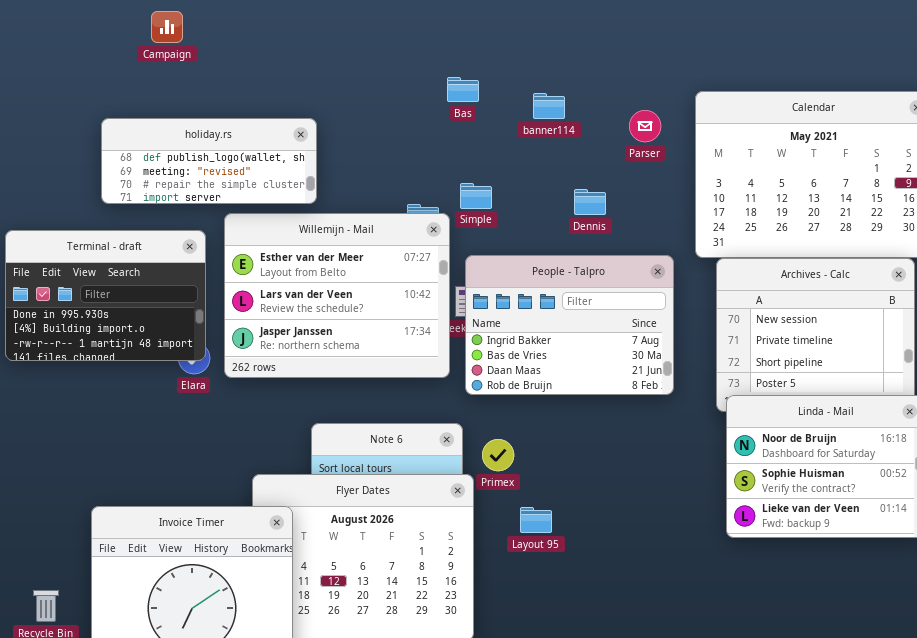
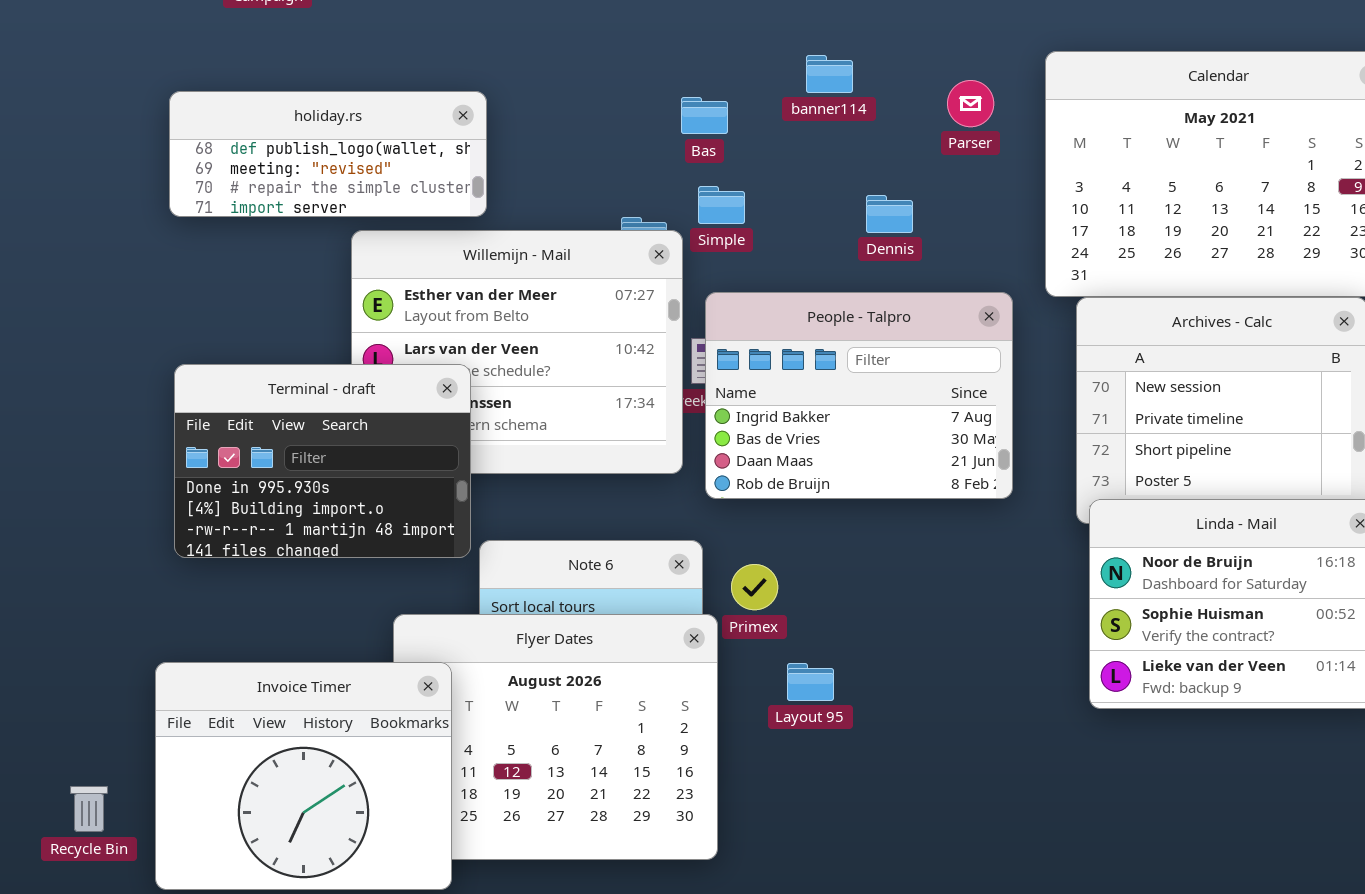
Bas: [447,77,479,102] -> [681,97,728,134], moved
Terminal - draft: [5,230,206,361] -> [174,364,471,558], moved

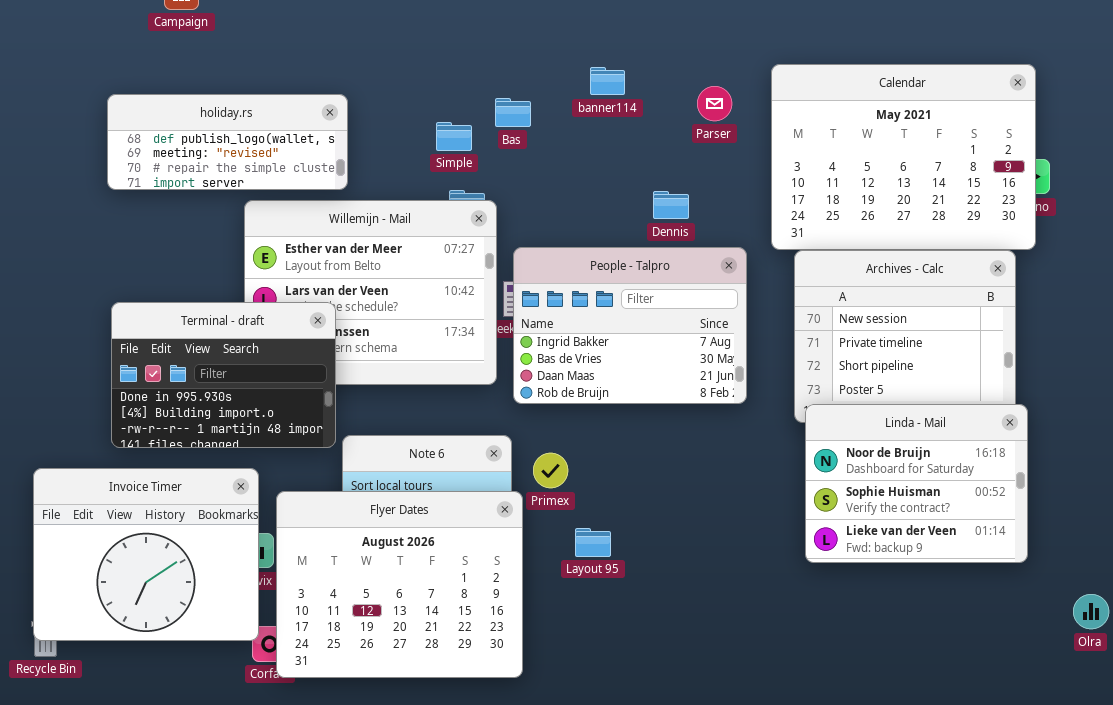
Simple: [698,186,745,224] -> [436,122,472,151], moved
Dennis: [866,195,913,233] -> [653,191,689,219], moved
Invoice Timer: [155,662,452,890] -> [33,468,259,641], moved

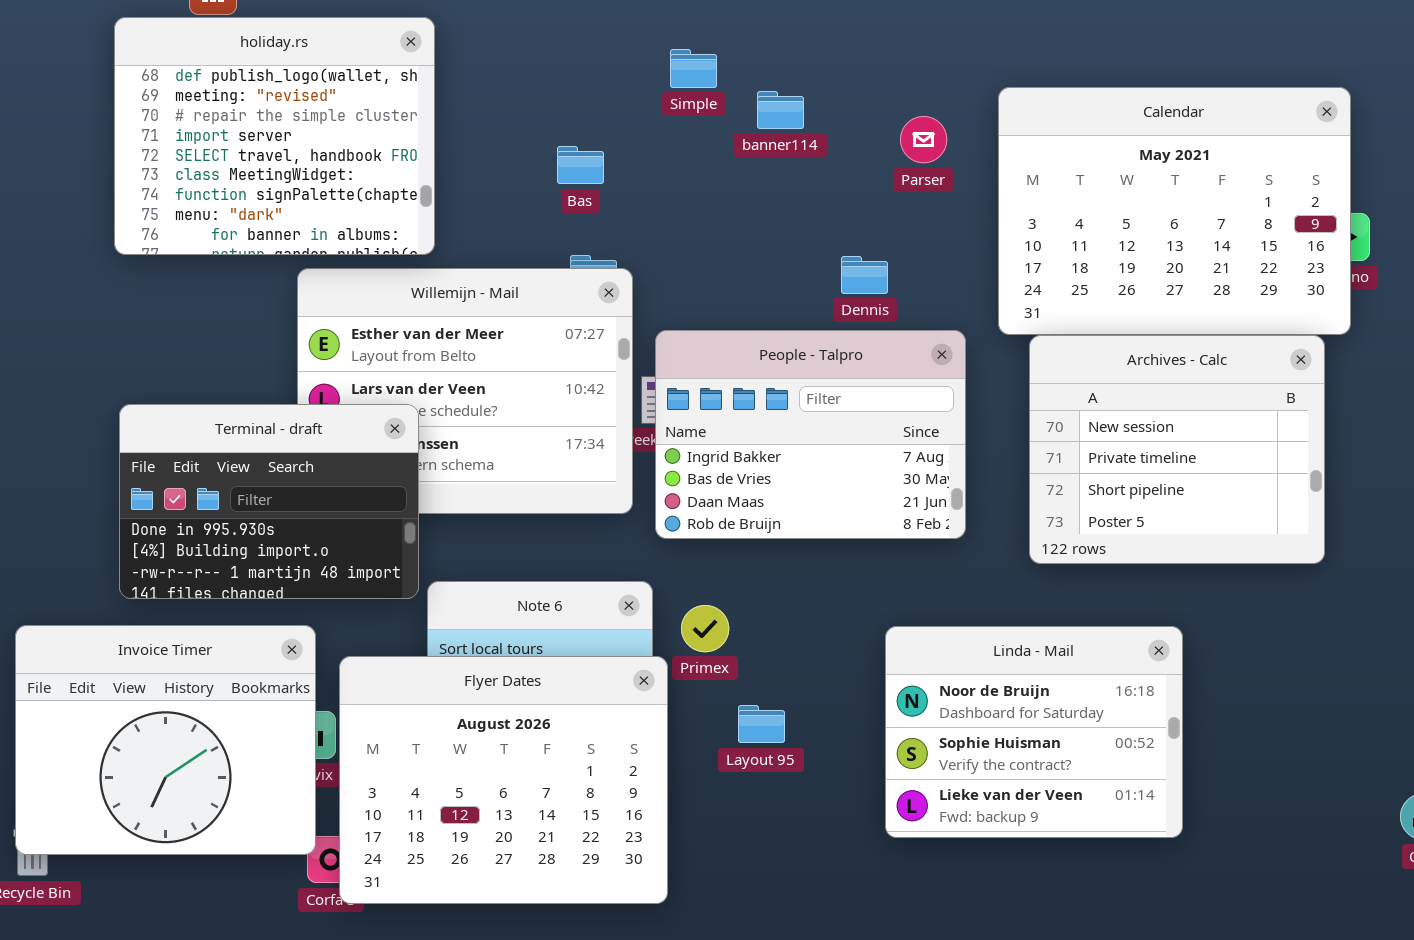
holiday.rs: [107,94,348,190] -> [114,17,435,255], resized
Bas: [495,98,531,127] -> [557,146,604,184], moved
Simple: [436,122,472,151] -> [670,49,717,88], moved
Linda - Mail: [805,404,1028,563] -> [885,626,1183,838], moved

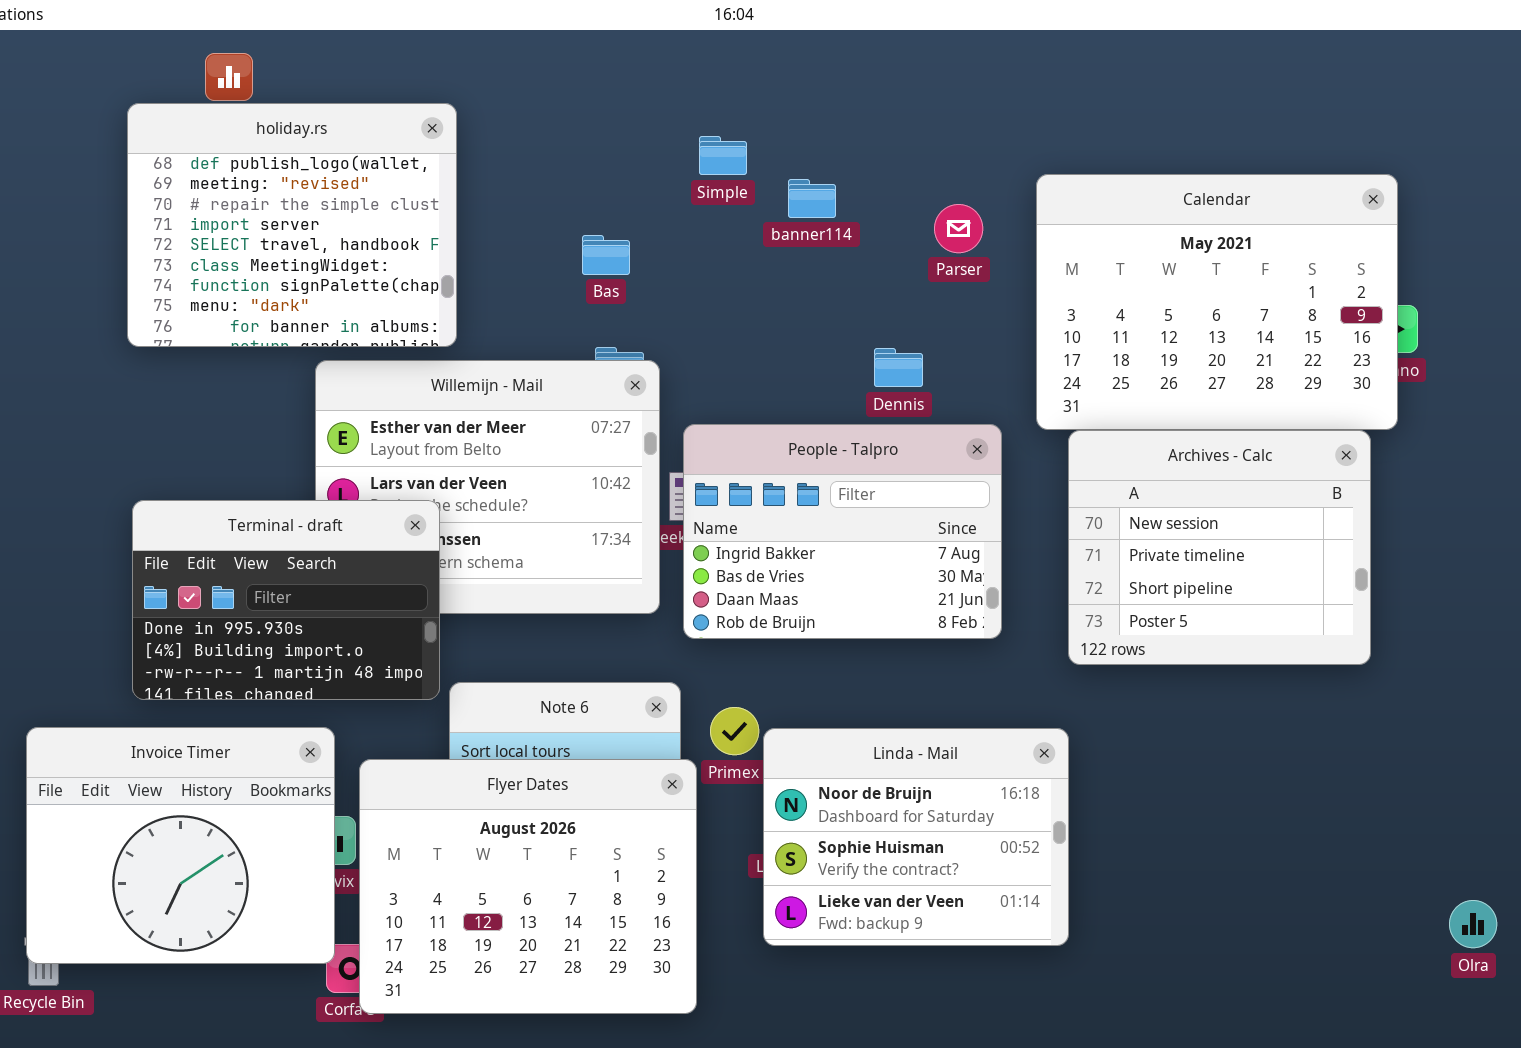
Linda - Mail: [885,626,1183,838] -> [763,728,1069,946], moved

